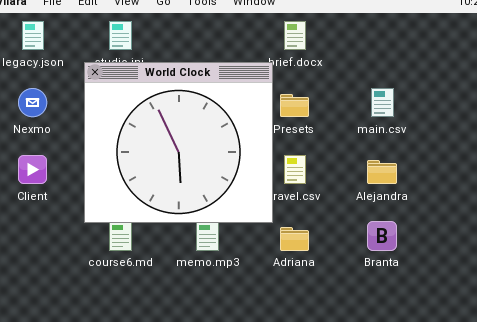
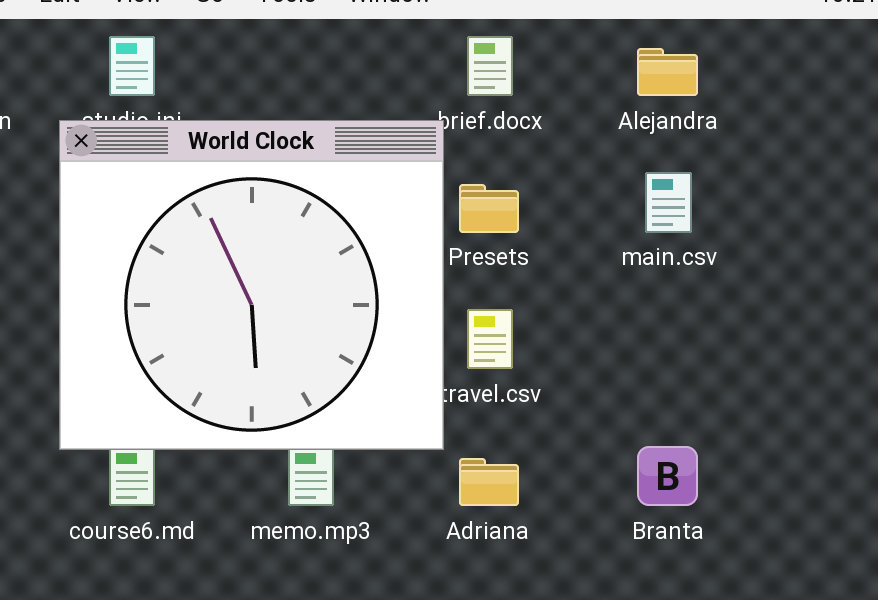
Alejandra: [367,160,397,184] -> [637,48,698,96], moved

